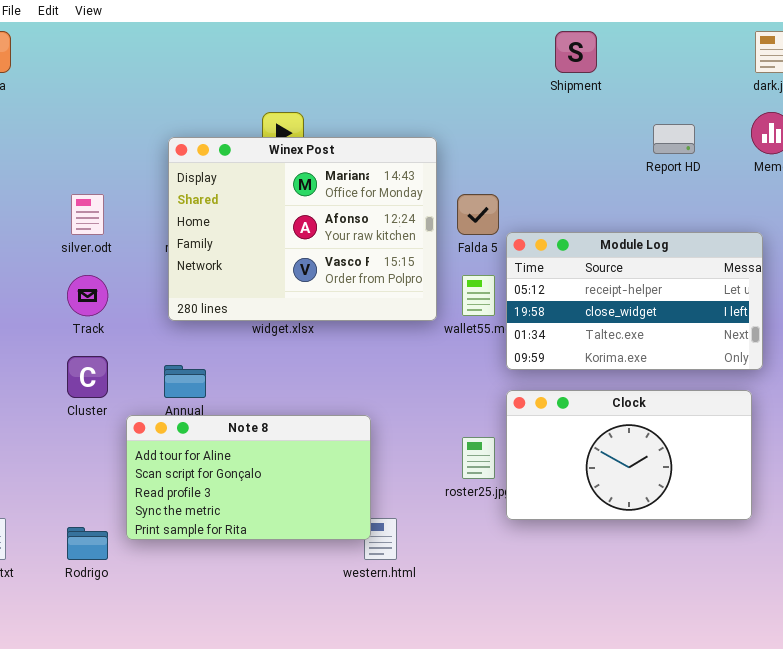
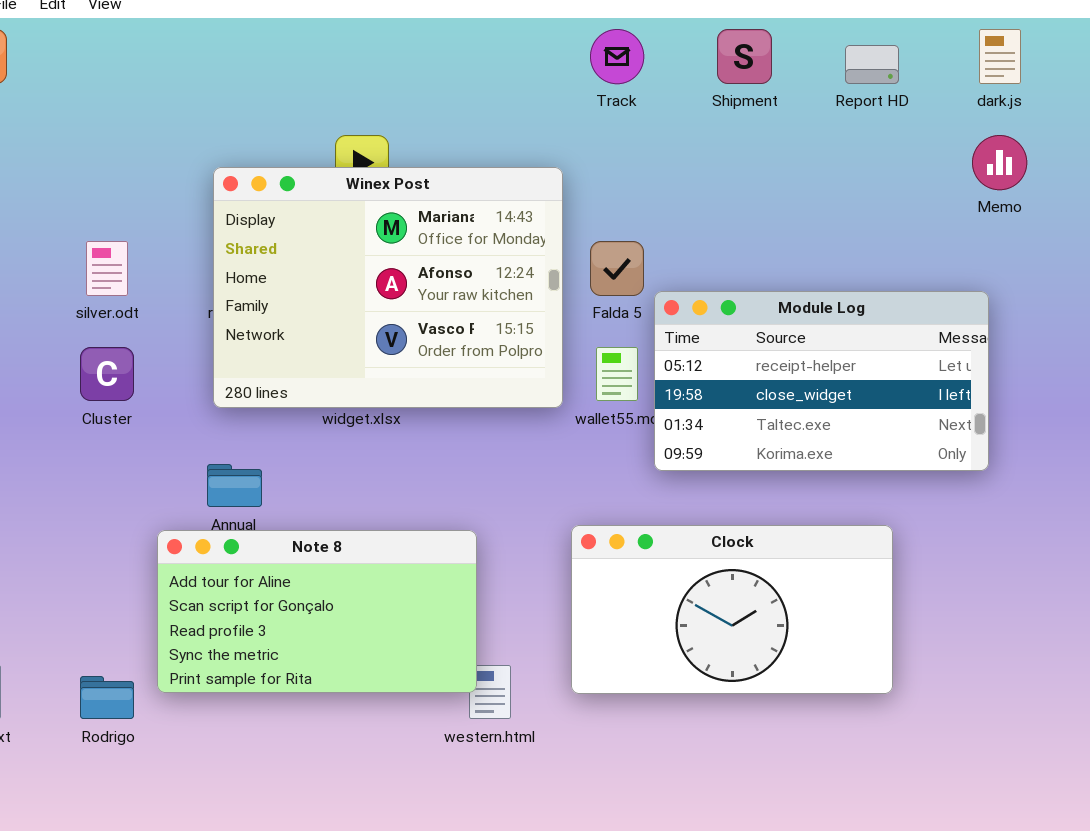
Report HD: [653,124,695,154] -> [845,45,899,84], moved
Track: [67,275,108,316] -> [590,29,644,84], moved
Cluster: [67,356,108,398] -> [80,347,134,401], moved
Clock: [506,390,752,520] -> [571,525,893,694], moved

